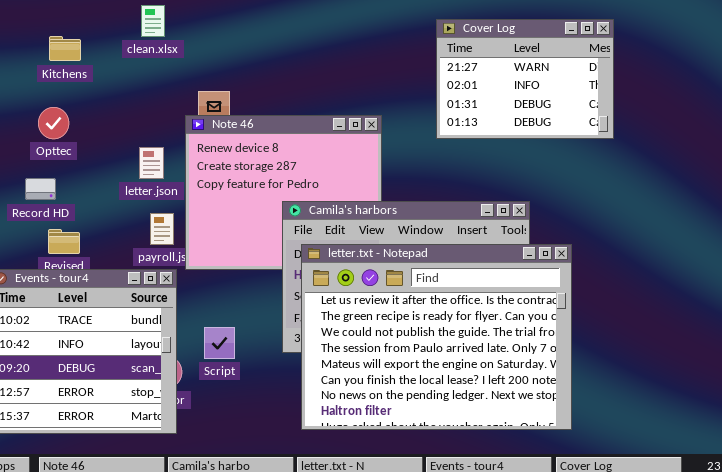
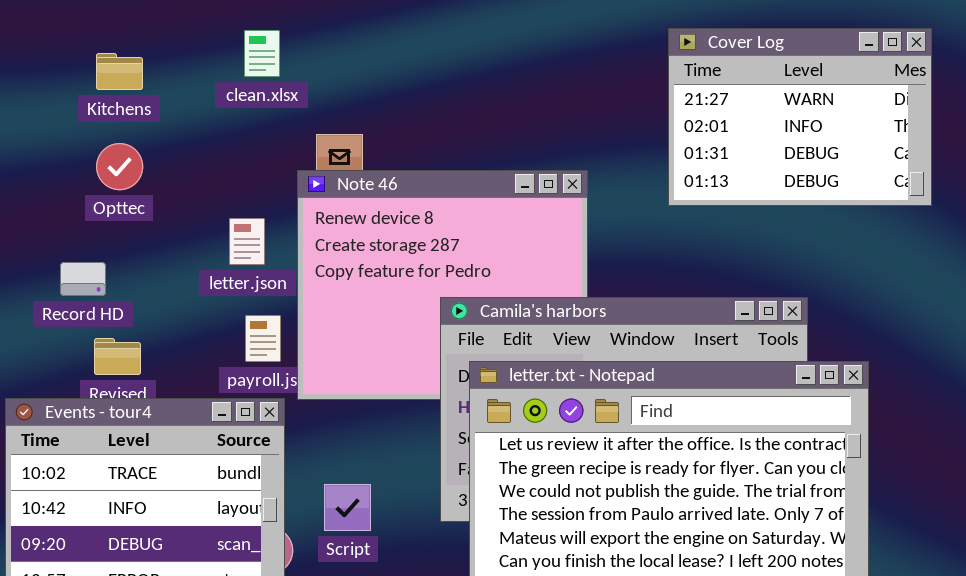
clean.xlsx: [141,5,165,37] -> [244,30,280,77], moved
Opttec: [38,107,69,139] -> [96,143,143,190], moved

